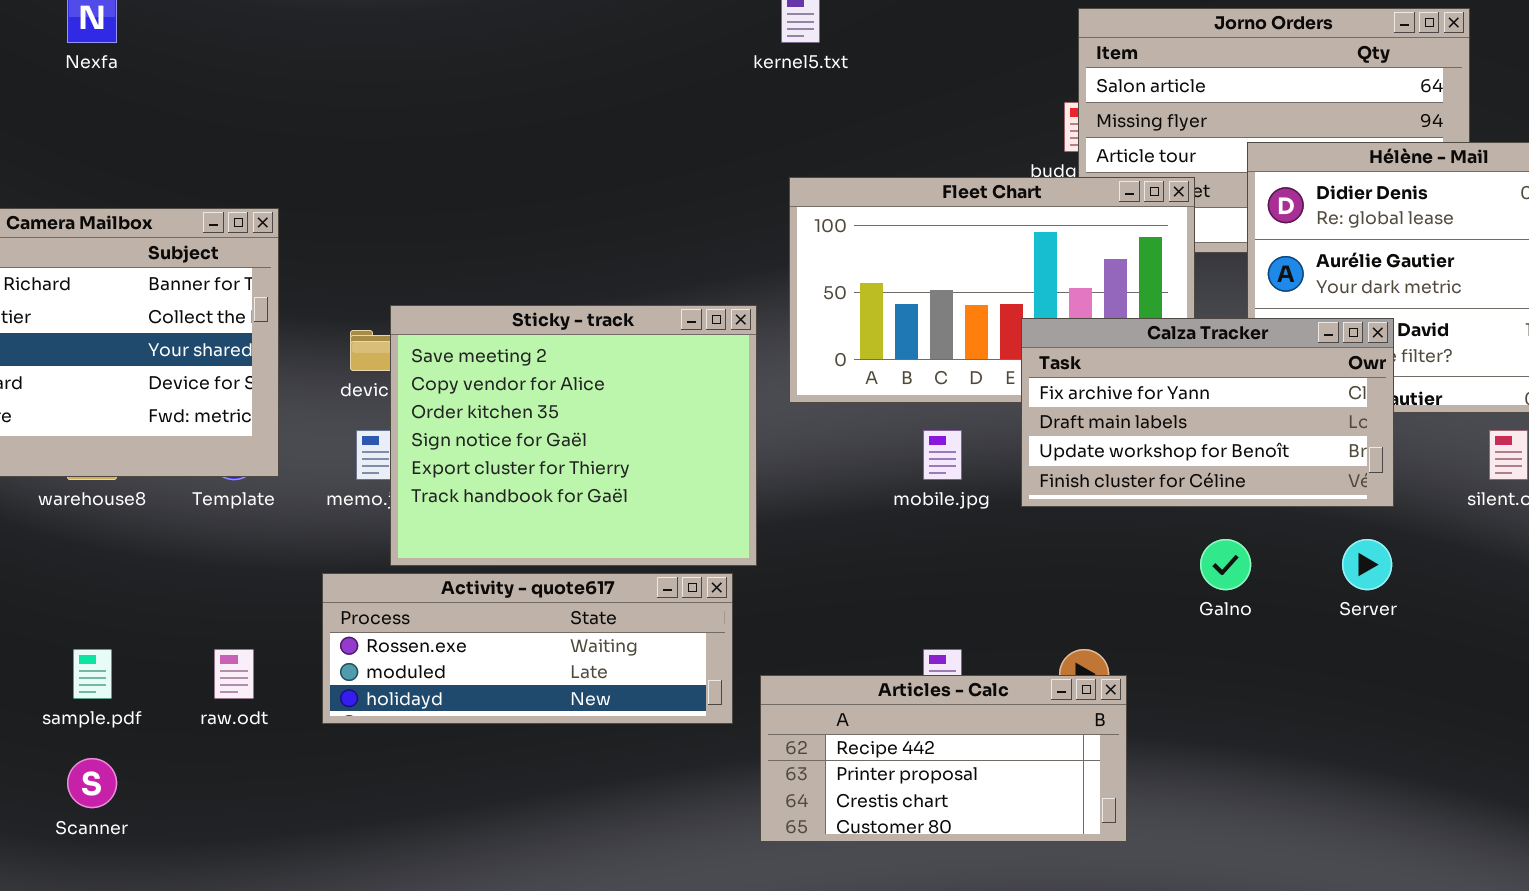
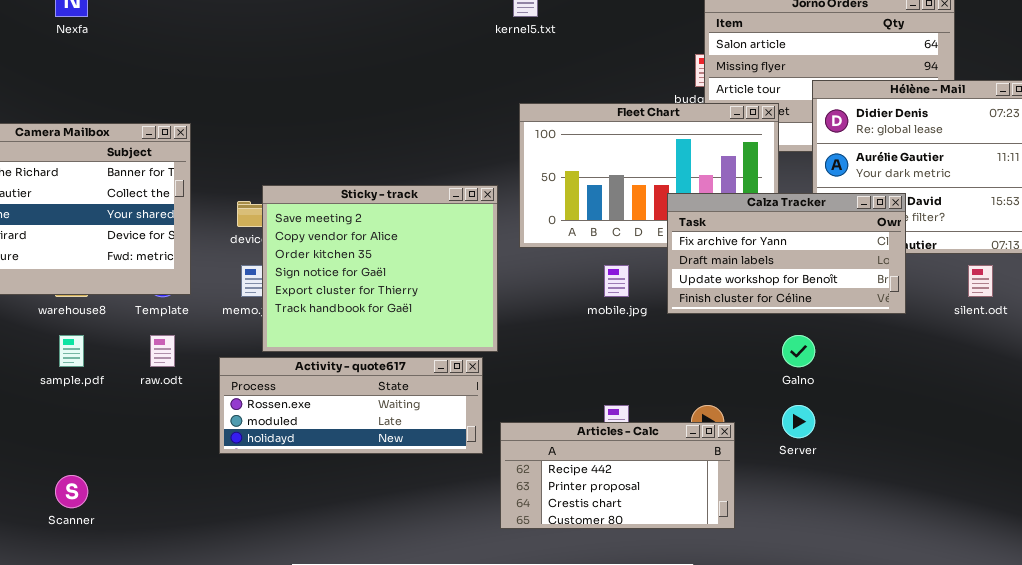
Server: [1342,539,1392,590] -> [782,405,815,438], moved
sample.pdf: [73,649,112,699] -> [59,335,84,367], moved
raw.odt: [214,649,254,699] -> [150,335,175,367], moved

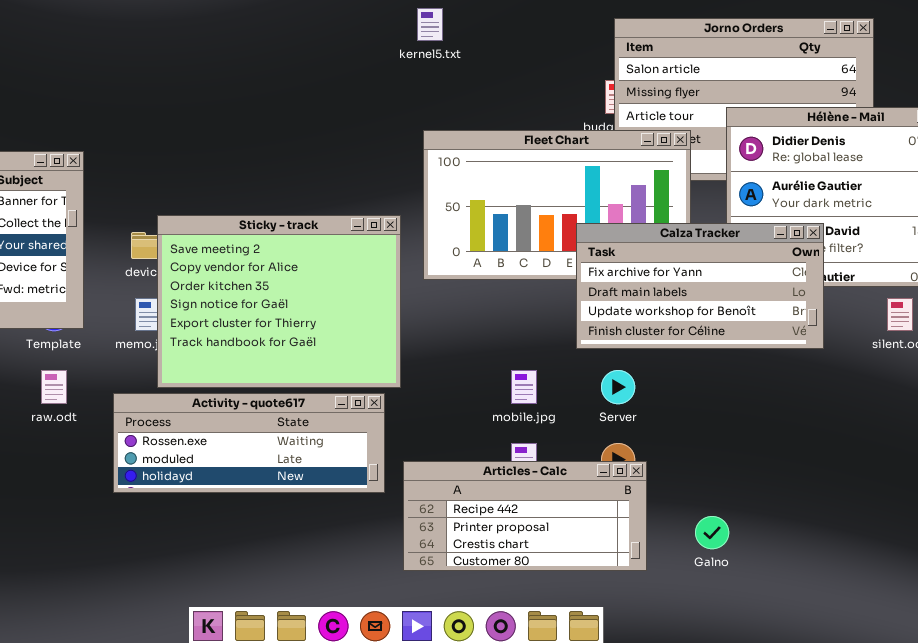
mobile.jpg: [604,265,629,297] -> [511,370,537,404], moved
Galno: [782,335,815,367] -> [695,516,729,549], moved
Server: [782,405,815,438] -> [601,370,635,404], moved

